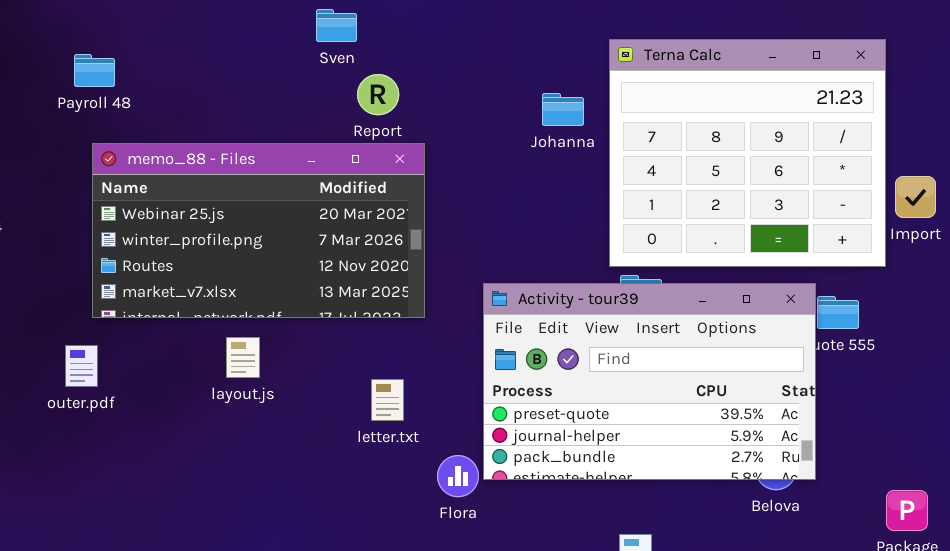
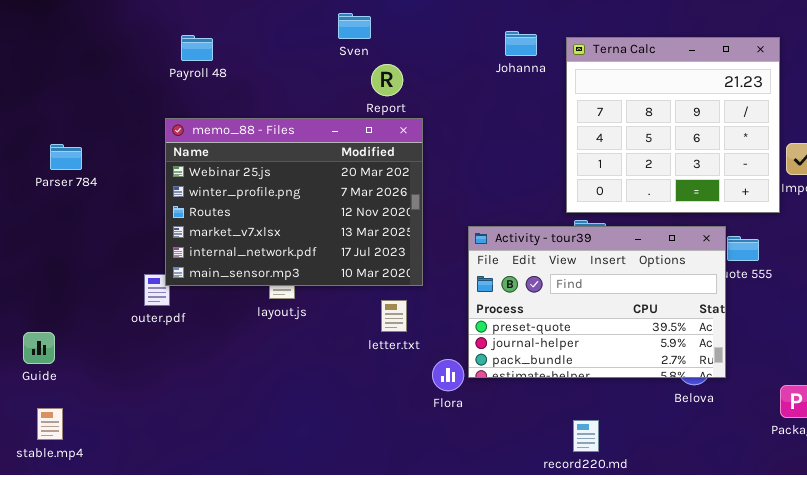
Payroll 48: [74,54,115,87] -> [181,35,213,61], moved
Johanna: [542,93,584,126] -> [505,31,537,56], moved
memo_88 - Files: [92,143,425,318] -> [165,118,423,286], resized

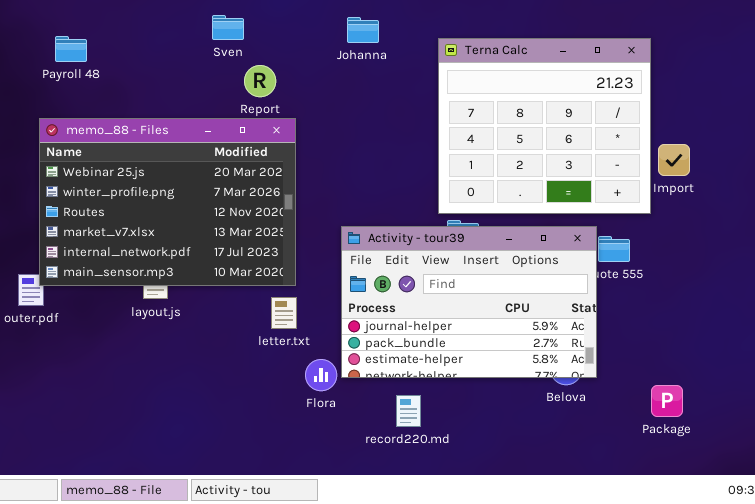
Johanna: [505,31,537,56] -> [347,17,379,43], moved
Activity - tour39: [468,226,726,378] -> [341,226,597,378], scrolled down 1 row
letter.txt: [381,300,407,332] -> [271,297,297,329], moved
record220.md: [573,420,599,452] -> [396,395,421,427], moved

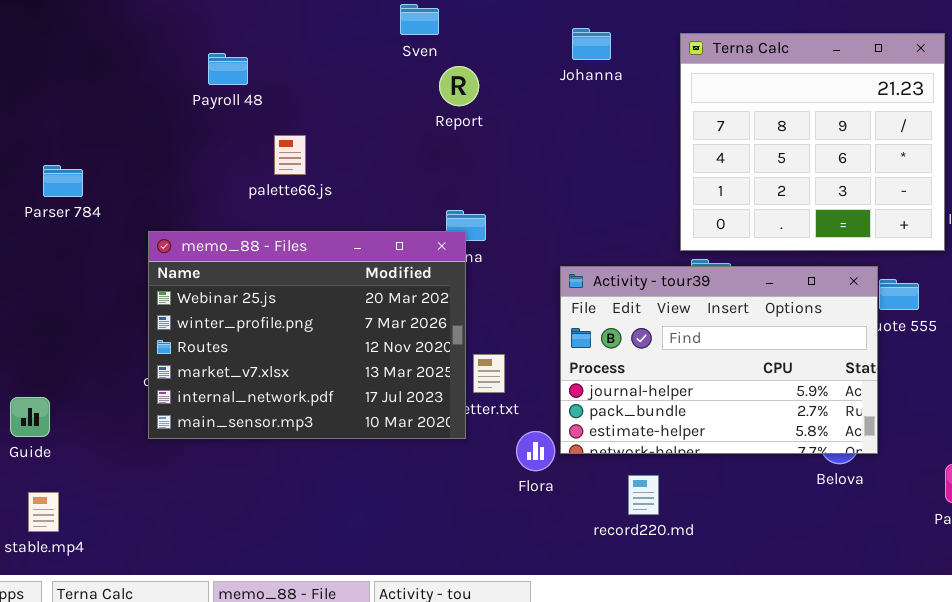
Johanna: [347,17,379,43] -> [572,28,611,60], moved
Payroll 48: [55,36,87,62] -> [208,53,248,85], moved
memo_88 - Files: [39,118,296,286] -> [148,231,466,439], moved

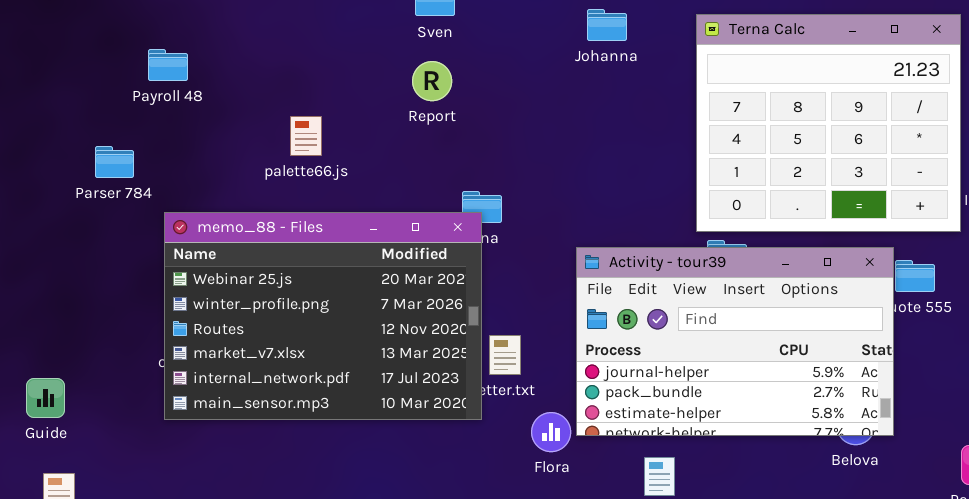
Payroll 48: [208,53,248,85] -> [148,49,188,81], moved
Report: [439,66,479,106] -> [412,61,452,101], moved
Parser 784: [43,165,83,197] -> [95,146,134,178], moved

